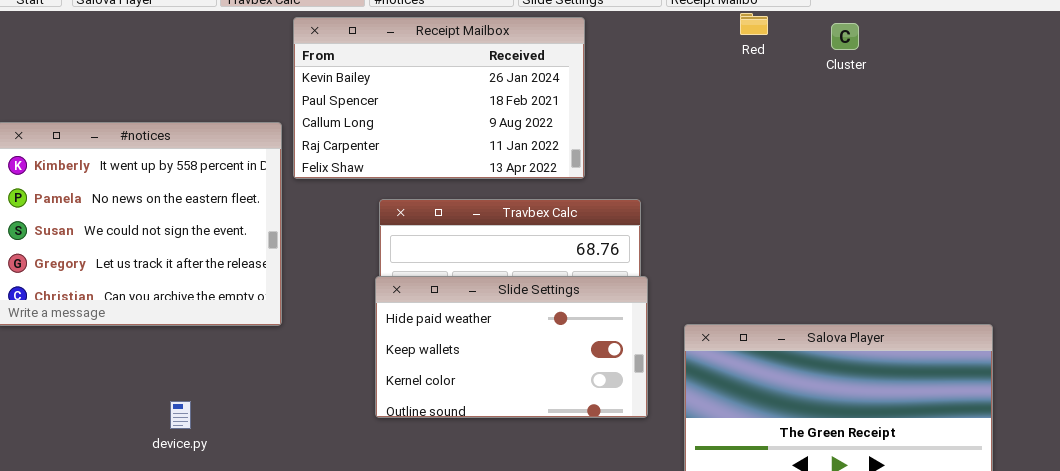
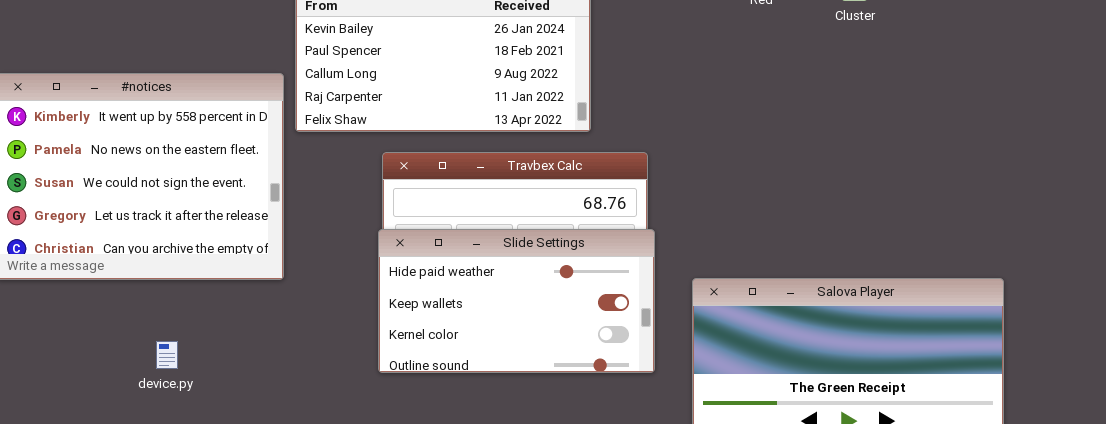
device.py: [170,401,191,429] -> [156,341,178,369], moved

